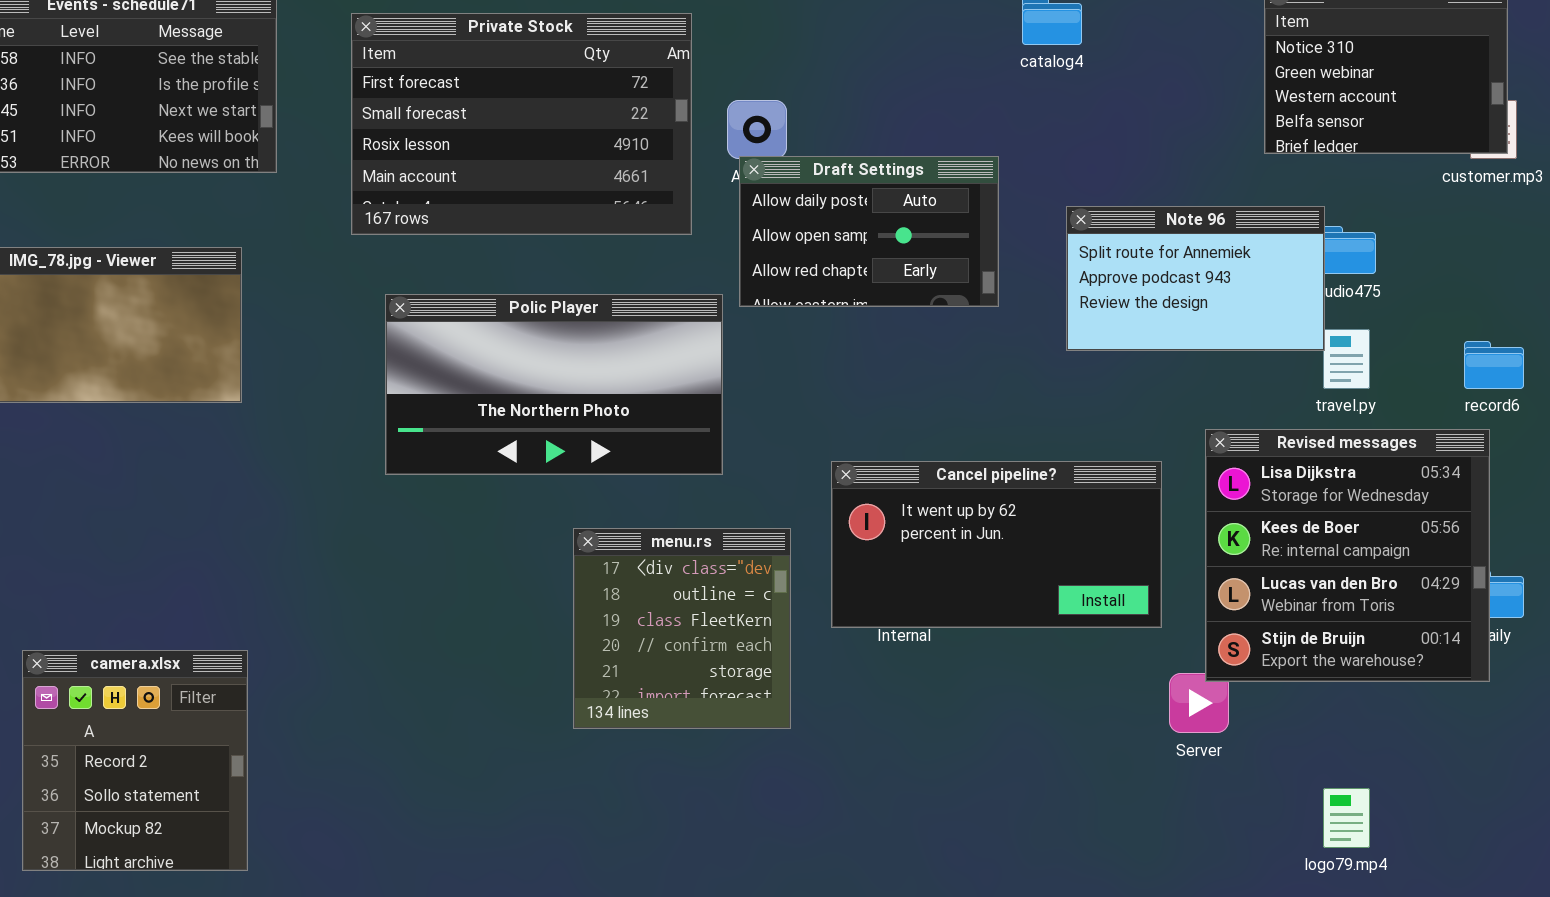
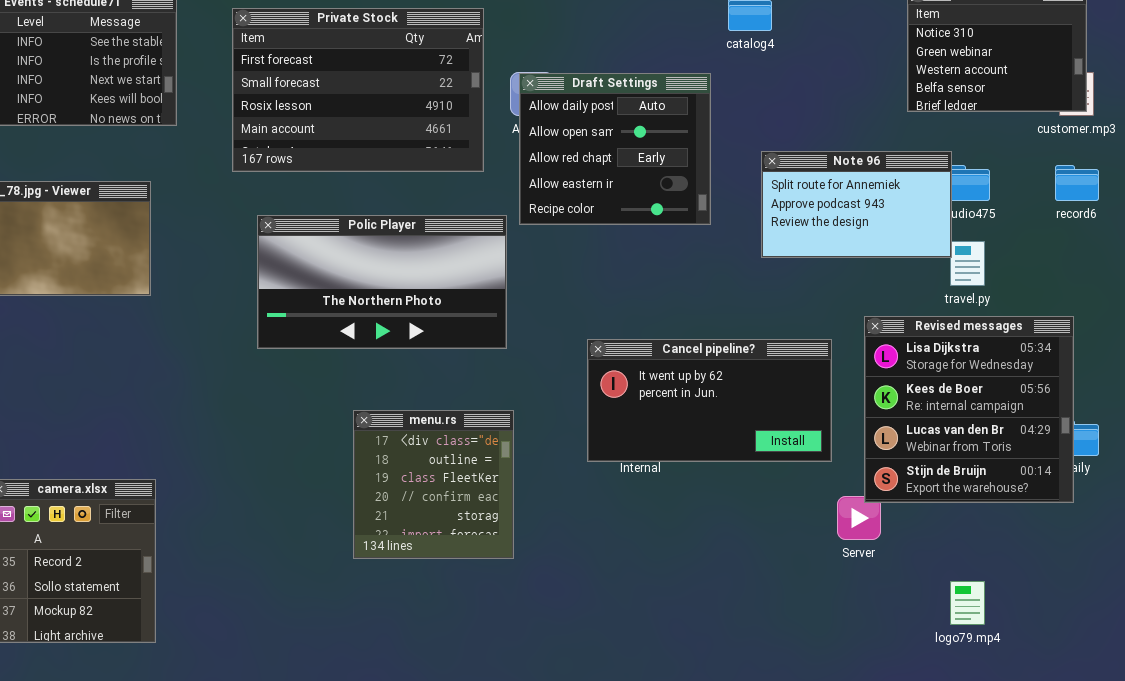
Draft Settings: [739,156,999,307] -> [519,73,711,225], resized
record6: [1464,341,1524,389] -> [1055,165,1099,201], moved
menu.rs: [573,528,791,729] -> [353,410,514,559], moved

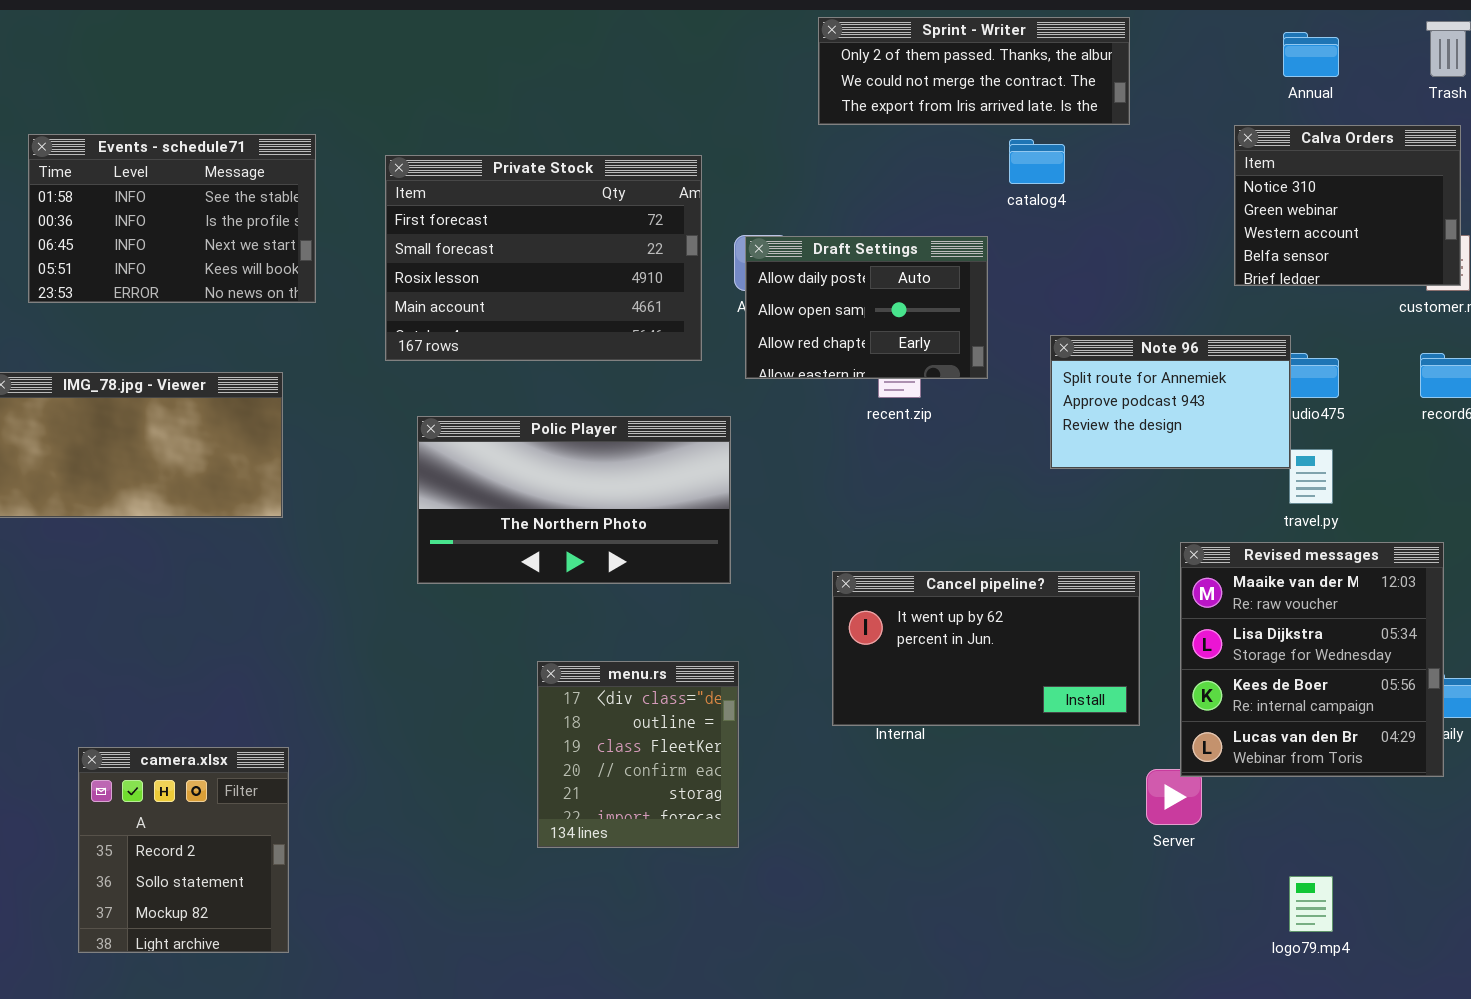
Draft Settings: [519,73,711,225] -> [745,236,988,379], resized
Revised messages: [864,316,1074,503] -> [1180,542,1444,777], scrolled up 1 row

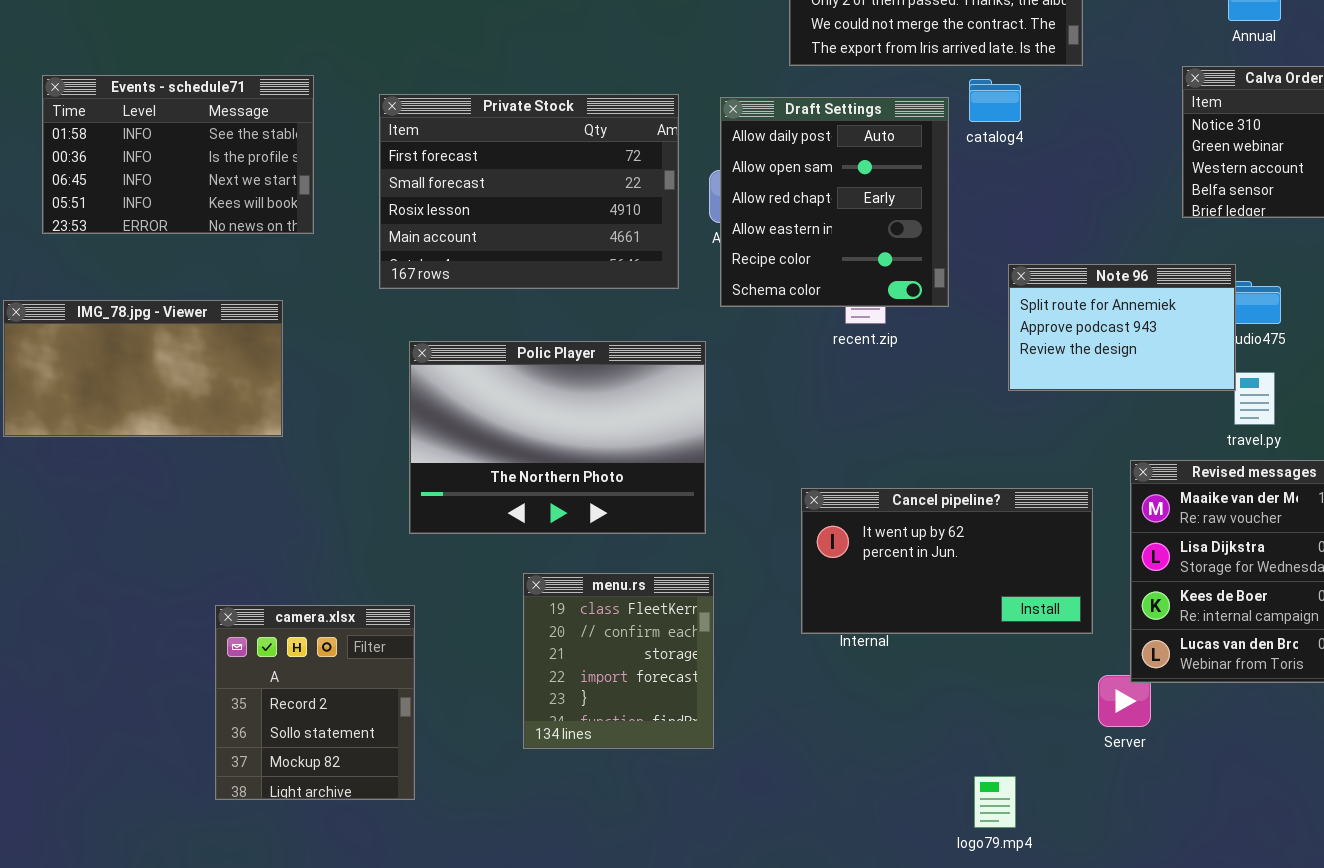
Draft Settings: [745,236,988,379] -> [720,97,949,307], resized
Polic Player: [417,416,731,584] -> [409,341,706,534], resized
menu.rs: [537,661,739,848] -> [523,573,714,749], scrolled down 2 rows
camera.xlsx: [78,747,289,953] -> [215,605,415,800], moved
logo79.mp4: [1289,876,1333,932] -> [974,776,1016,828], moved

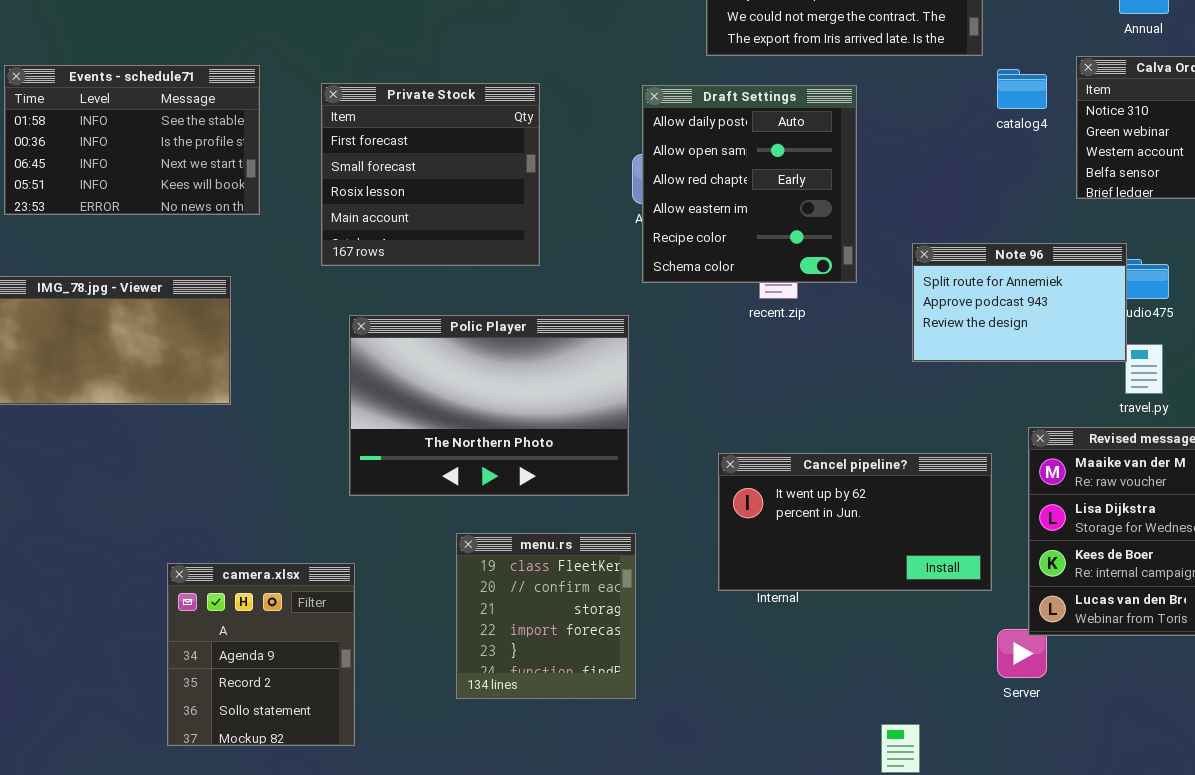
catalog4: [969,79,1021,122] -> [997,69,1047,109], moved
Private Stock: [379,94,679,289] -> [321,83,540,266], resized
camera.xlsx: [215,605,415,800] -> [167,563,355,746], scrolled up 1 row

